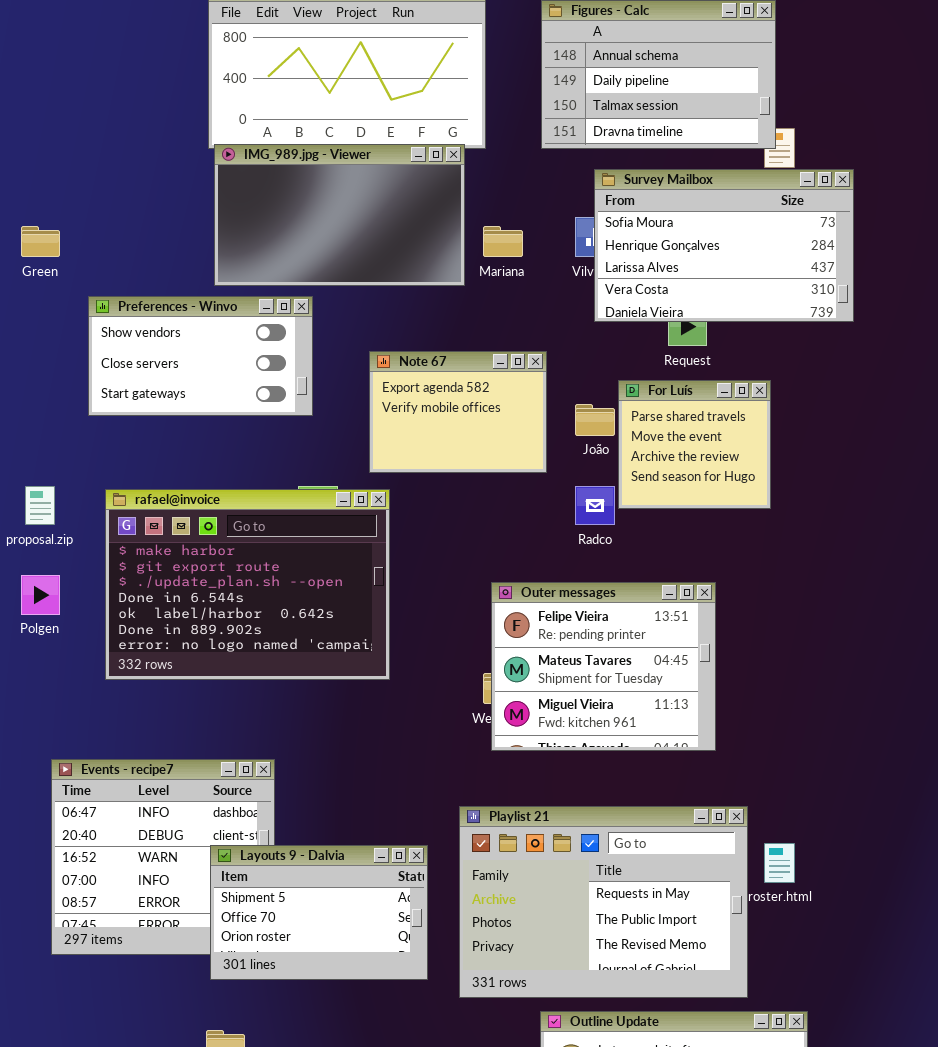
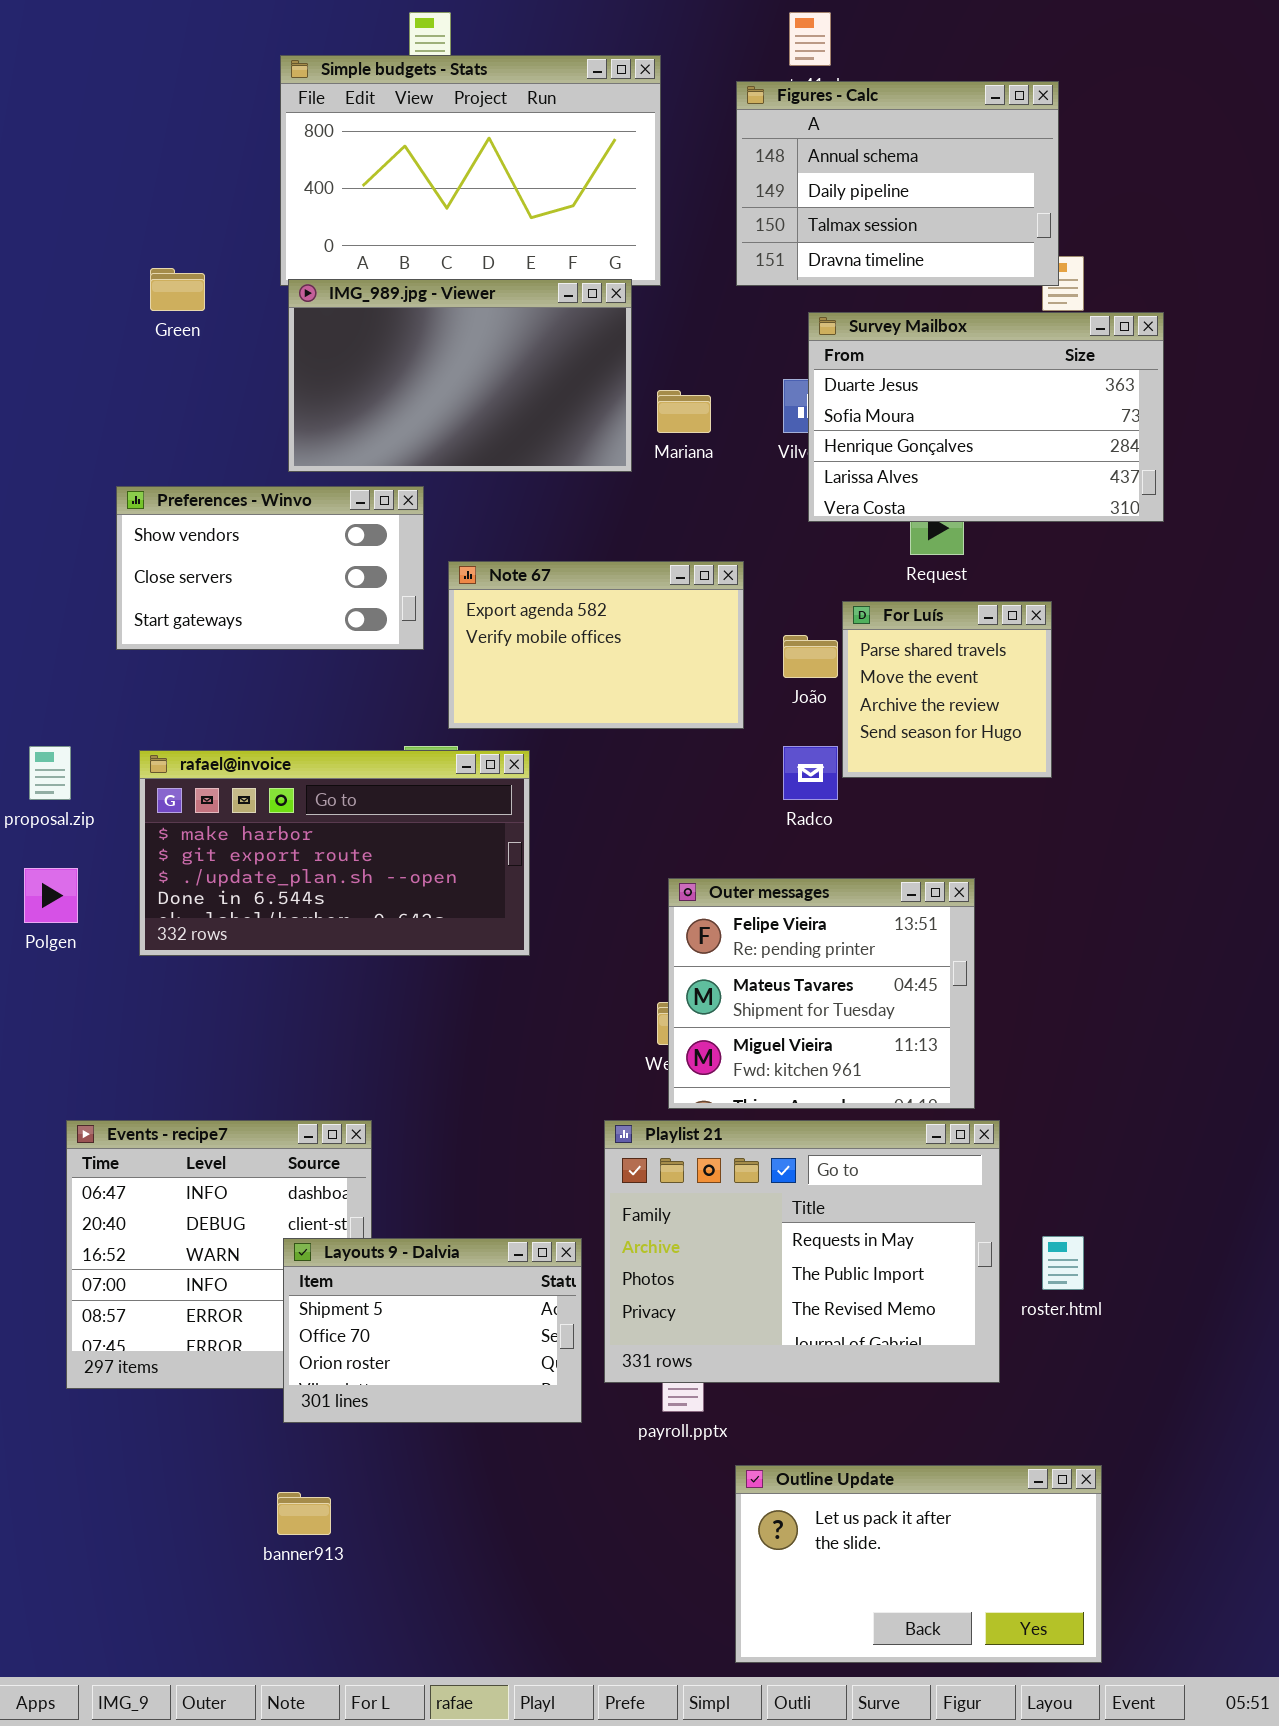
Survey Mailbox: [594,169,854,322] -> [808,312,1164,522], scrolled up 1 row
Green: [21,226,60,257] -> [150,268,205,311], moved
Note 67: [369,351,547,473] -> [448,561,744,729], resized
rafael@invoice: [105,489,390,680] -> [139,750,530,956], resized
Playlist 21: [459,806,748,998] -> [604,1120,1000,1383], moved

